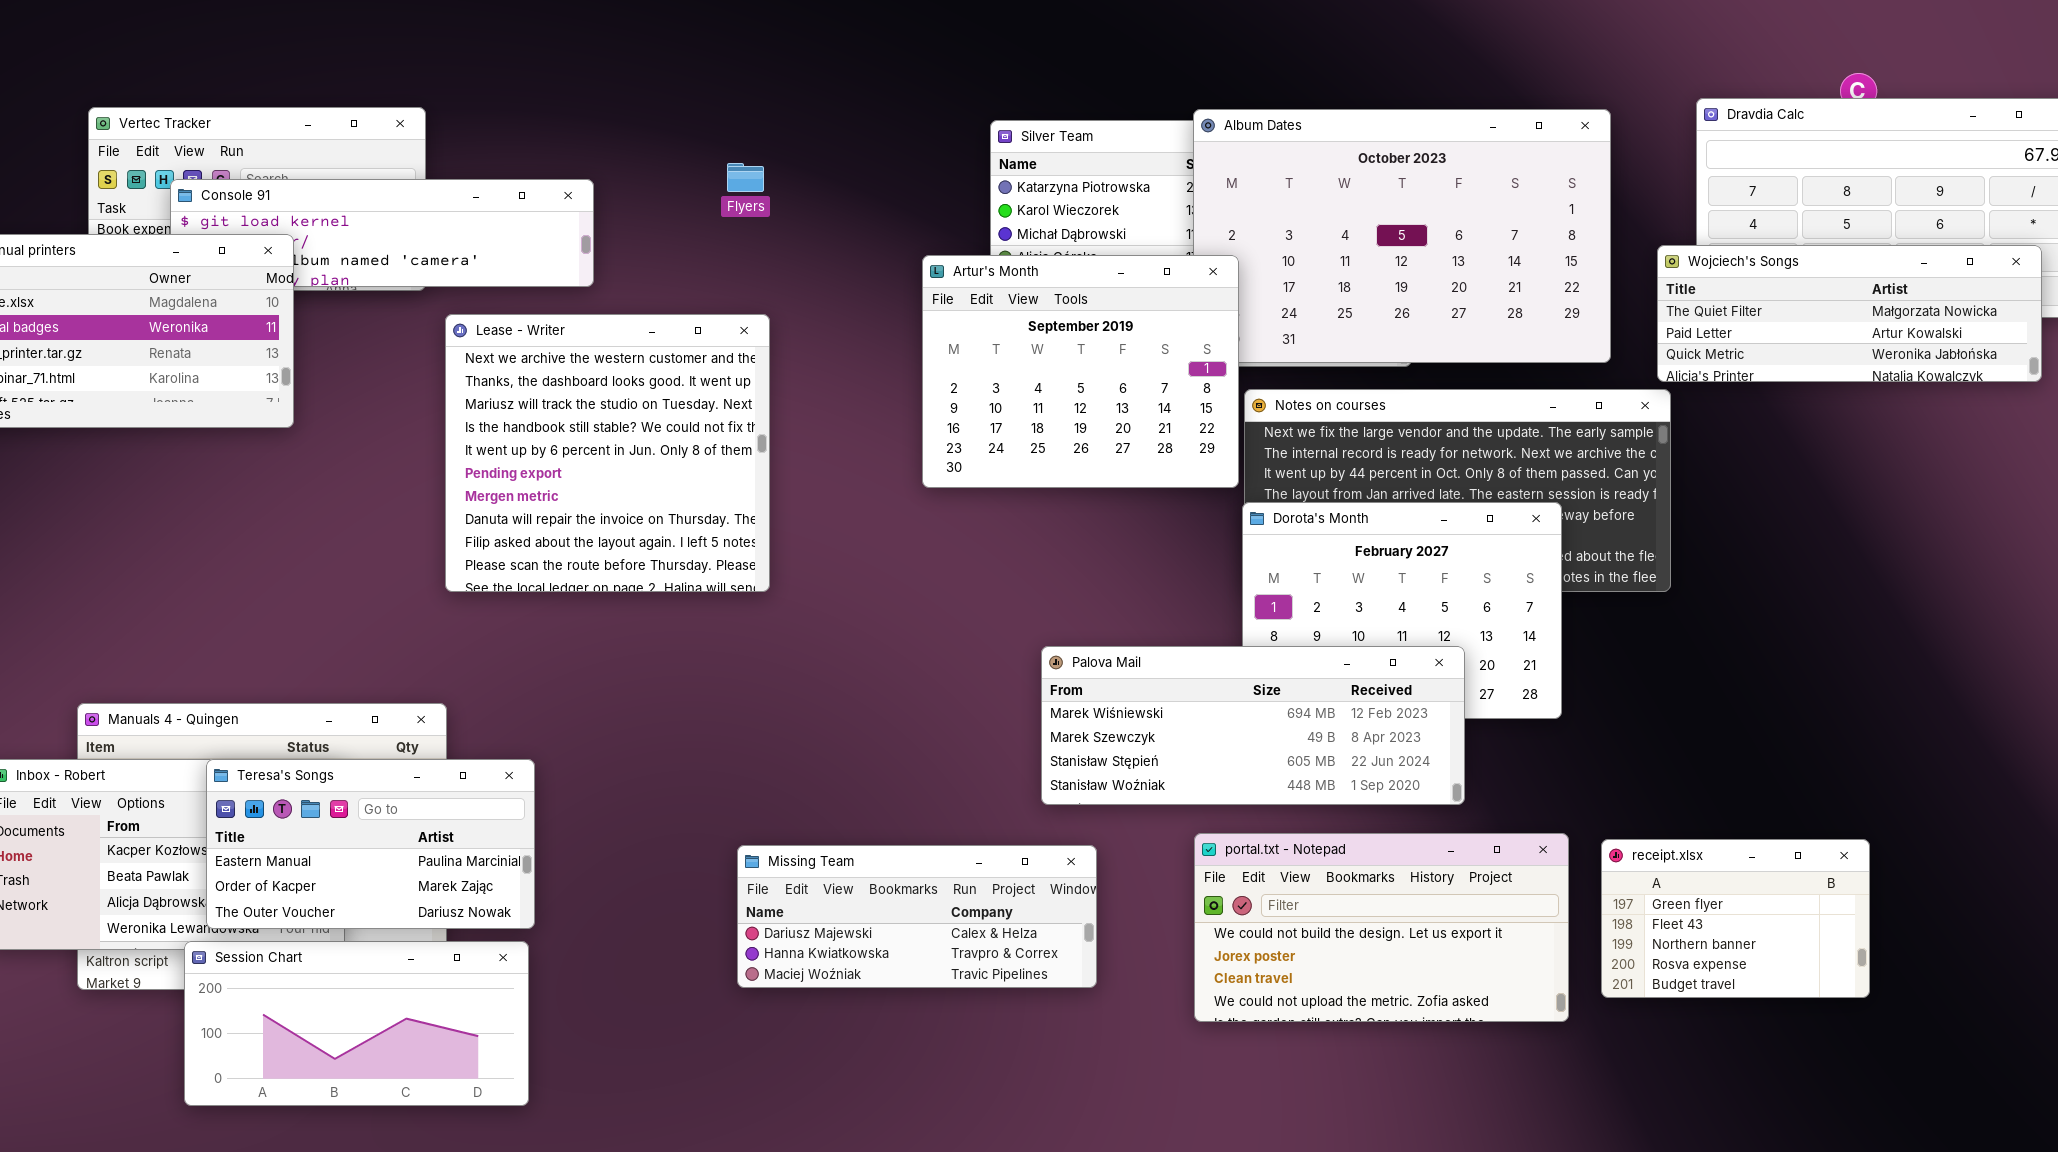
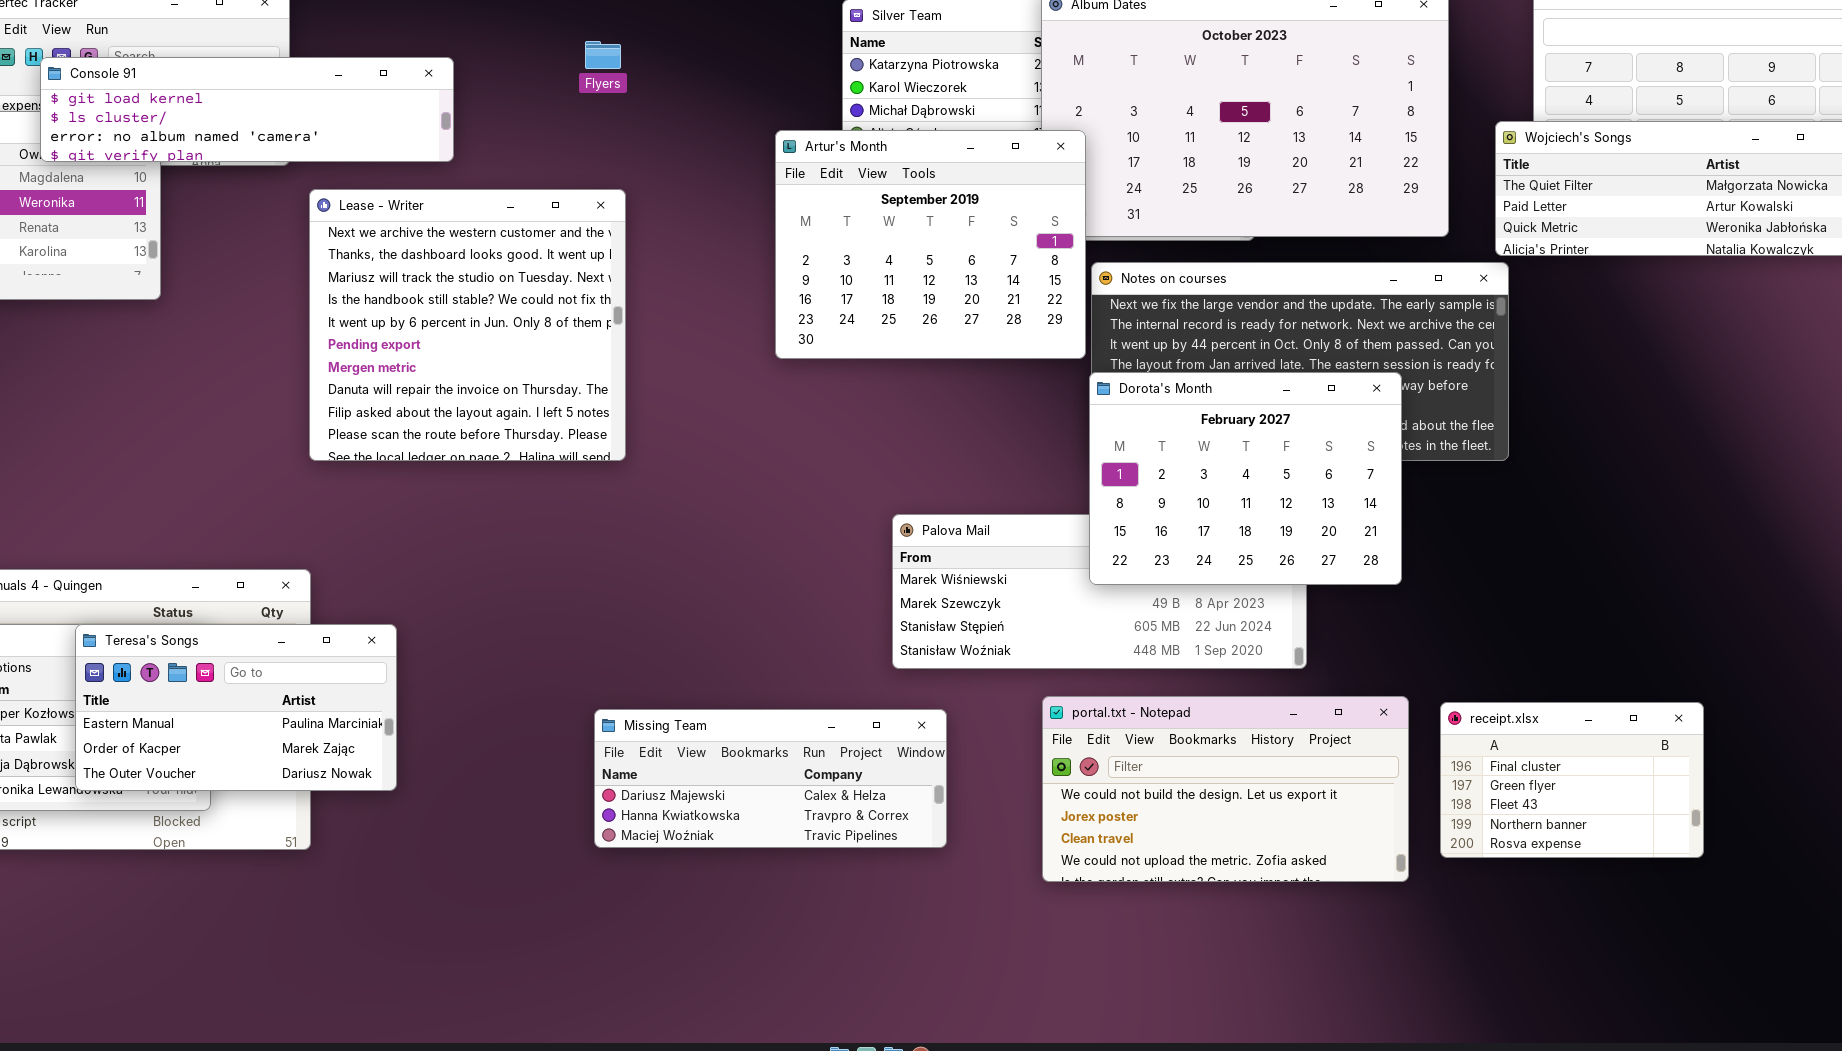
Console 91: [170,179,594,287] -> [40,57,454,162], raised
Dorota's Month: [1242,502,1562,719] -> [1089,372,1402,585], raised
receipt.xlsx: [1601,839,1870,998] -> [1440,702,1704,858], scrolled up 1 row
Session Chart: [184,941,529,1106] -> none, closed

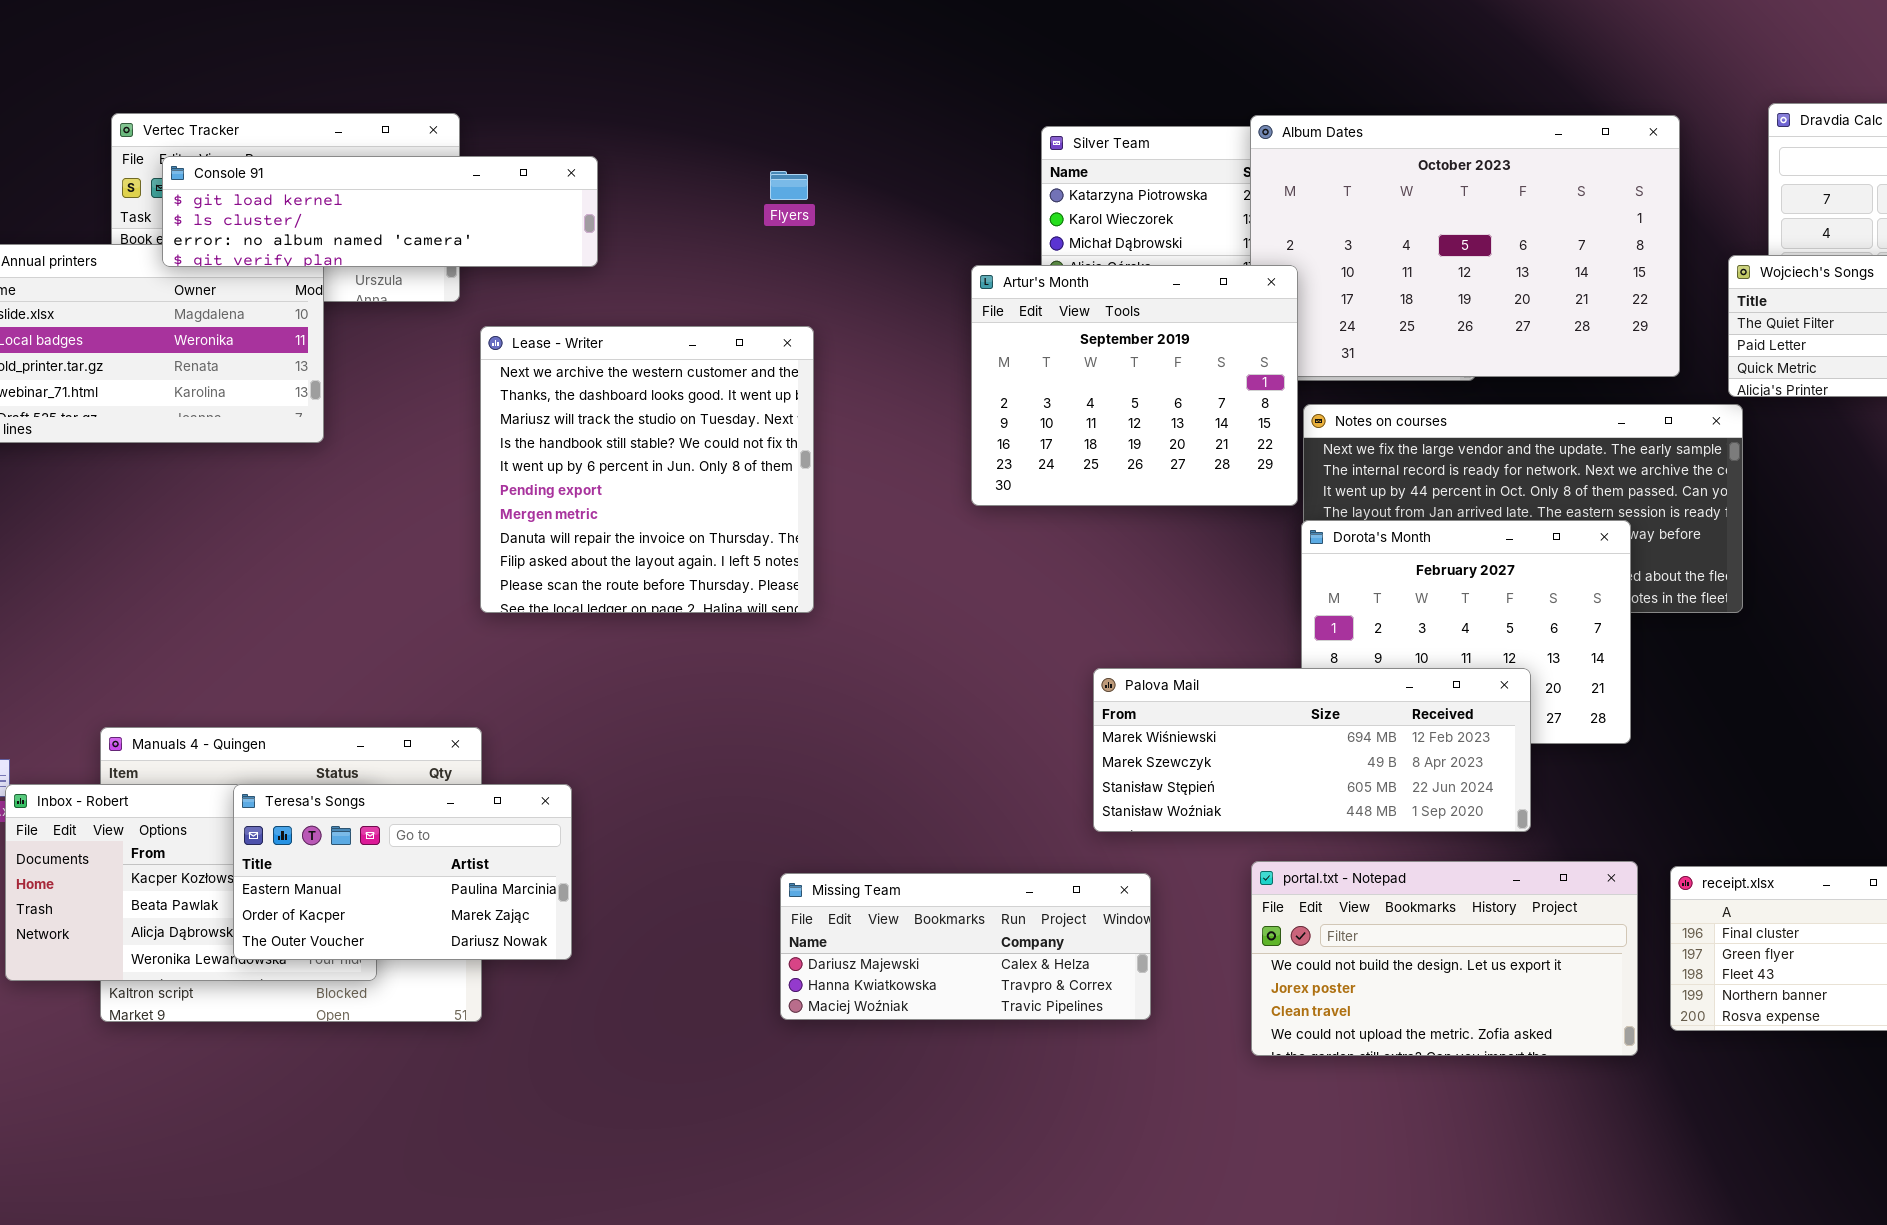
Console 91: [40,57,454,162] -> [162,156,598,267], moved
Palova Mail: [892,514,1307,669] -> [1093,668,1531,832], raised

